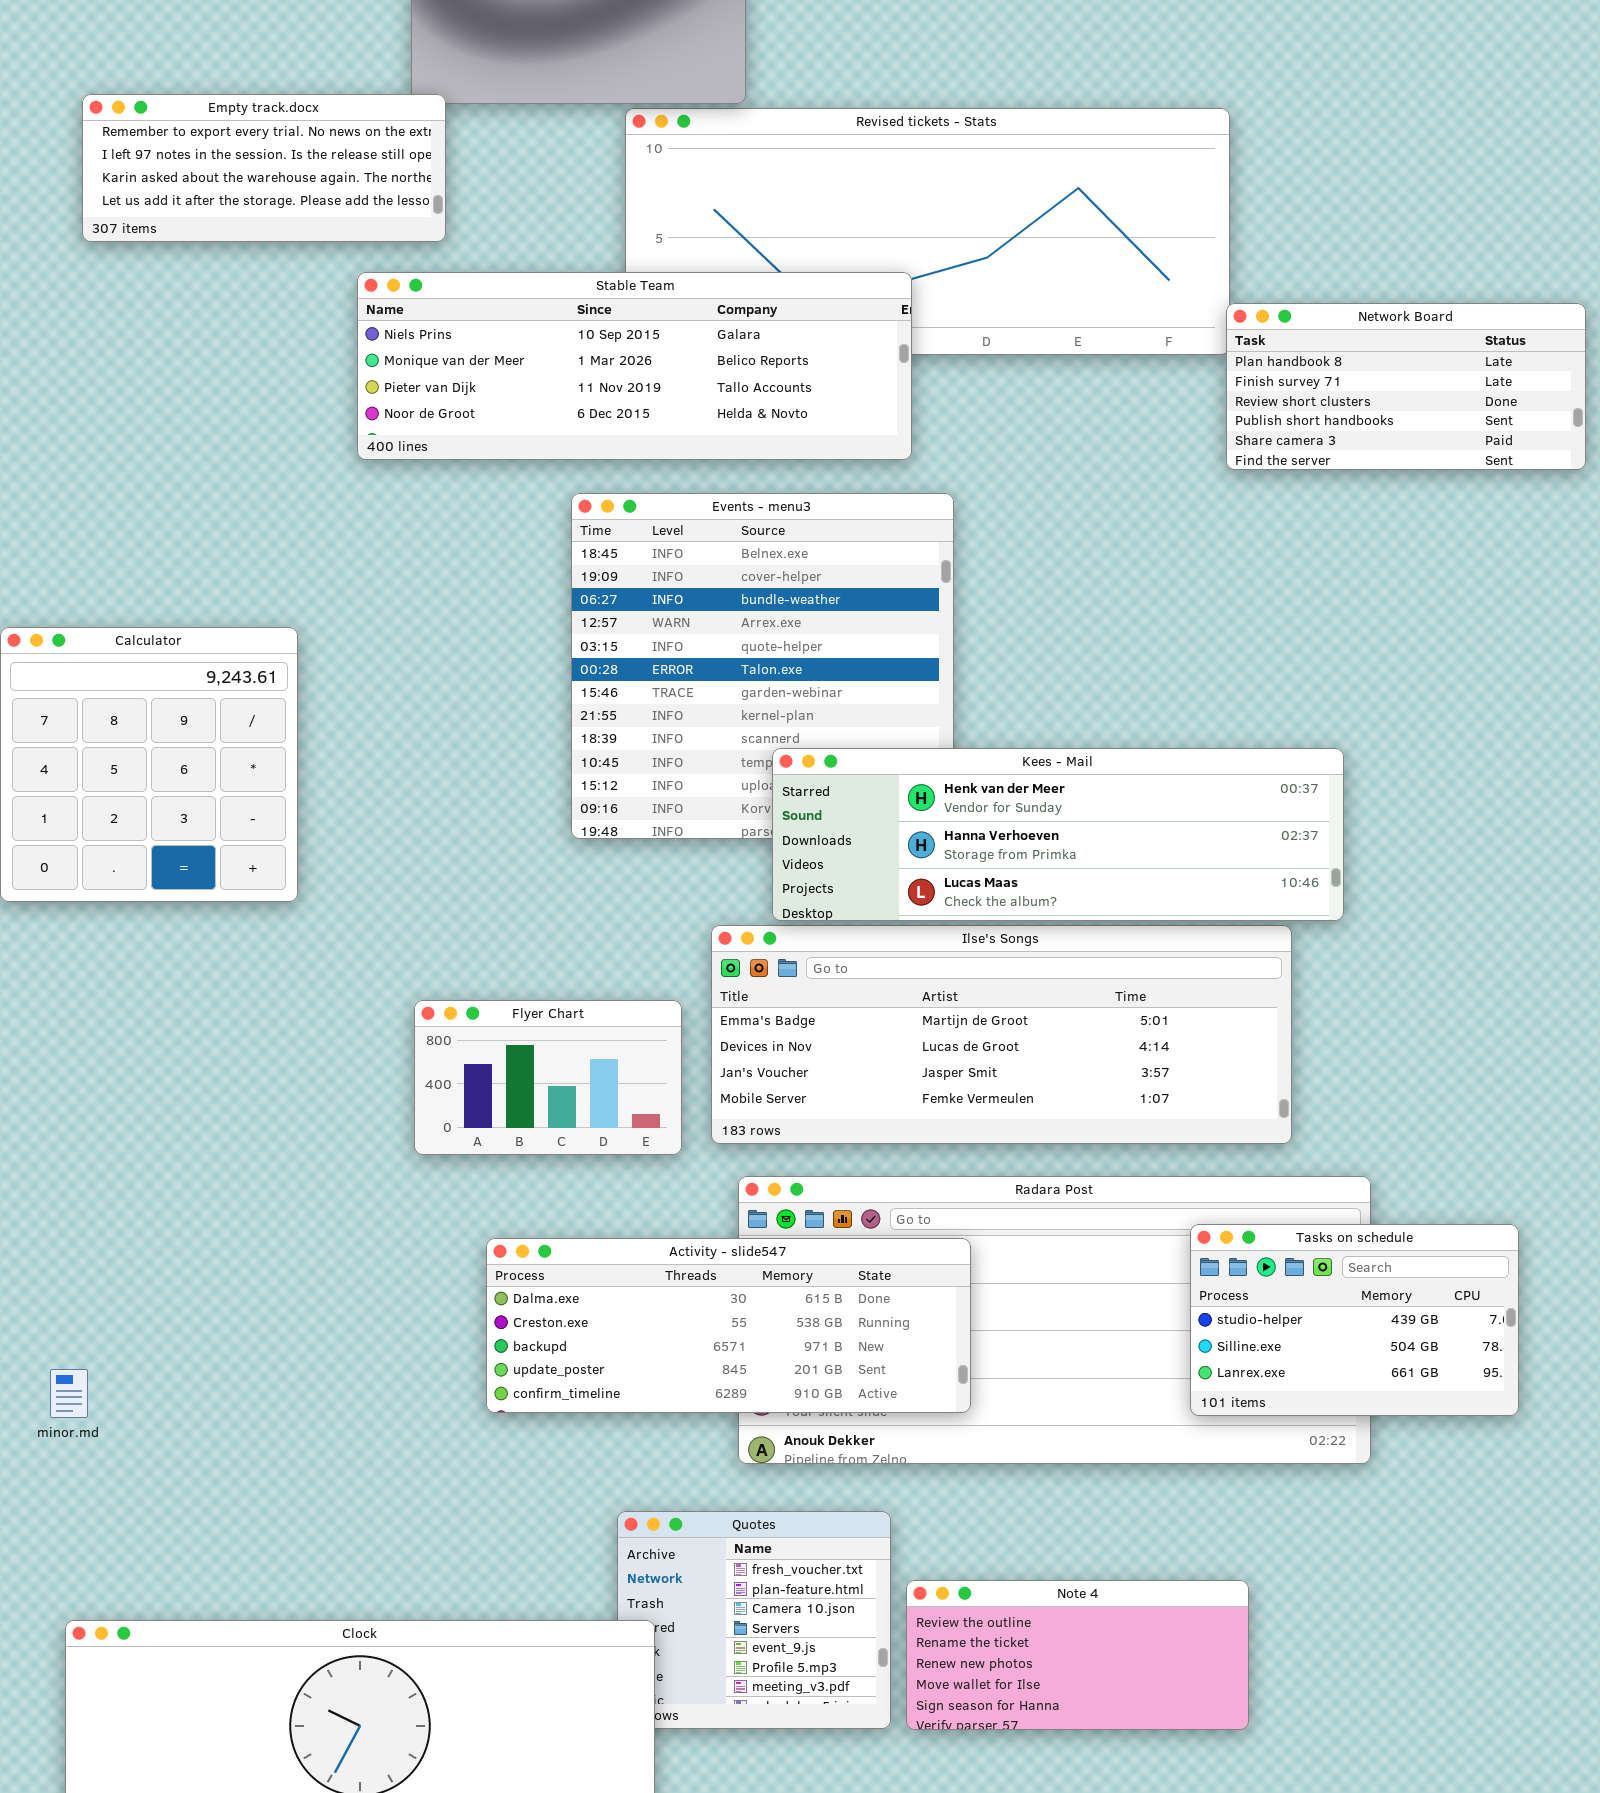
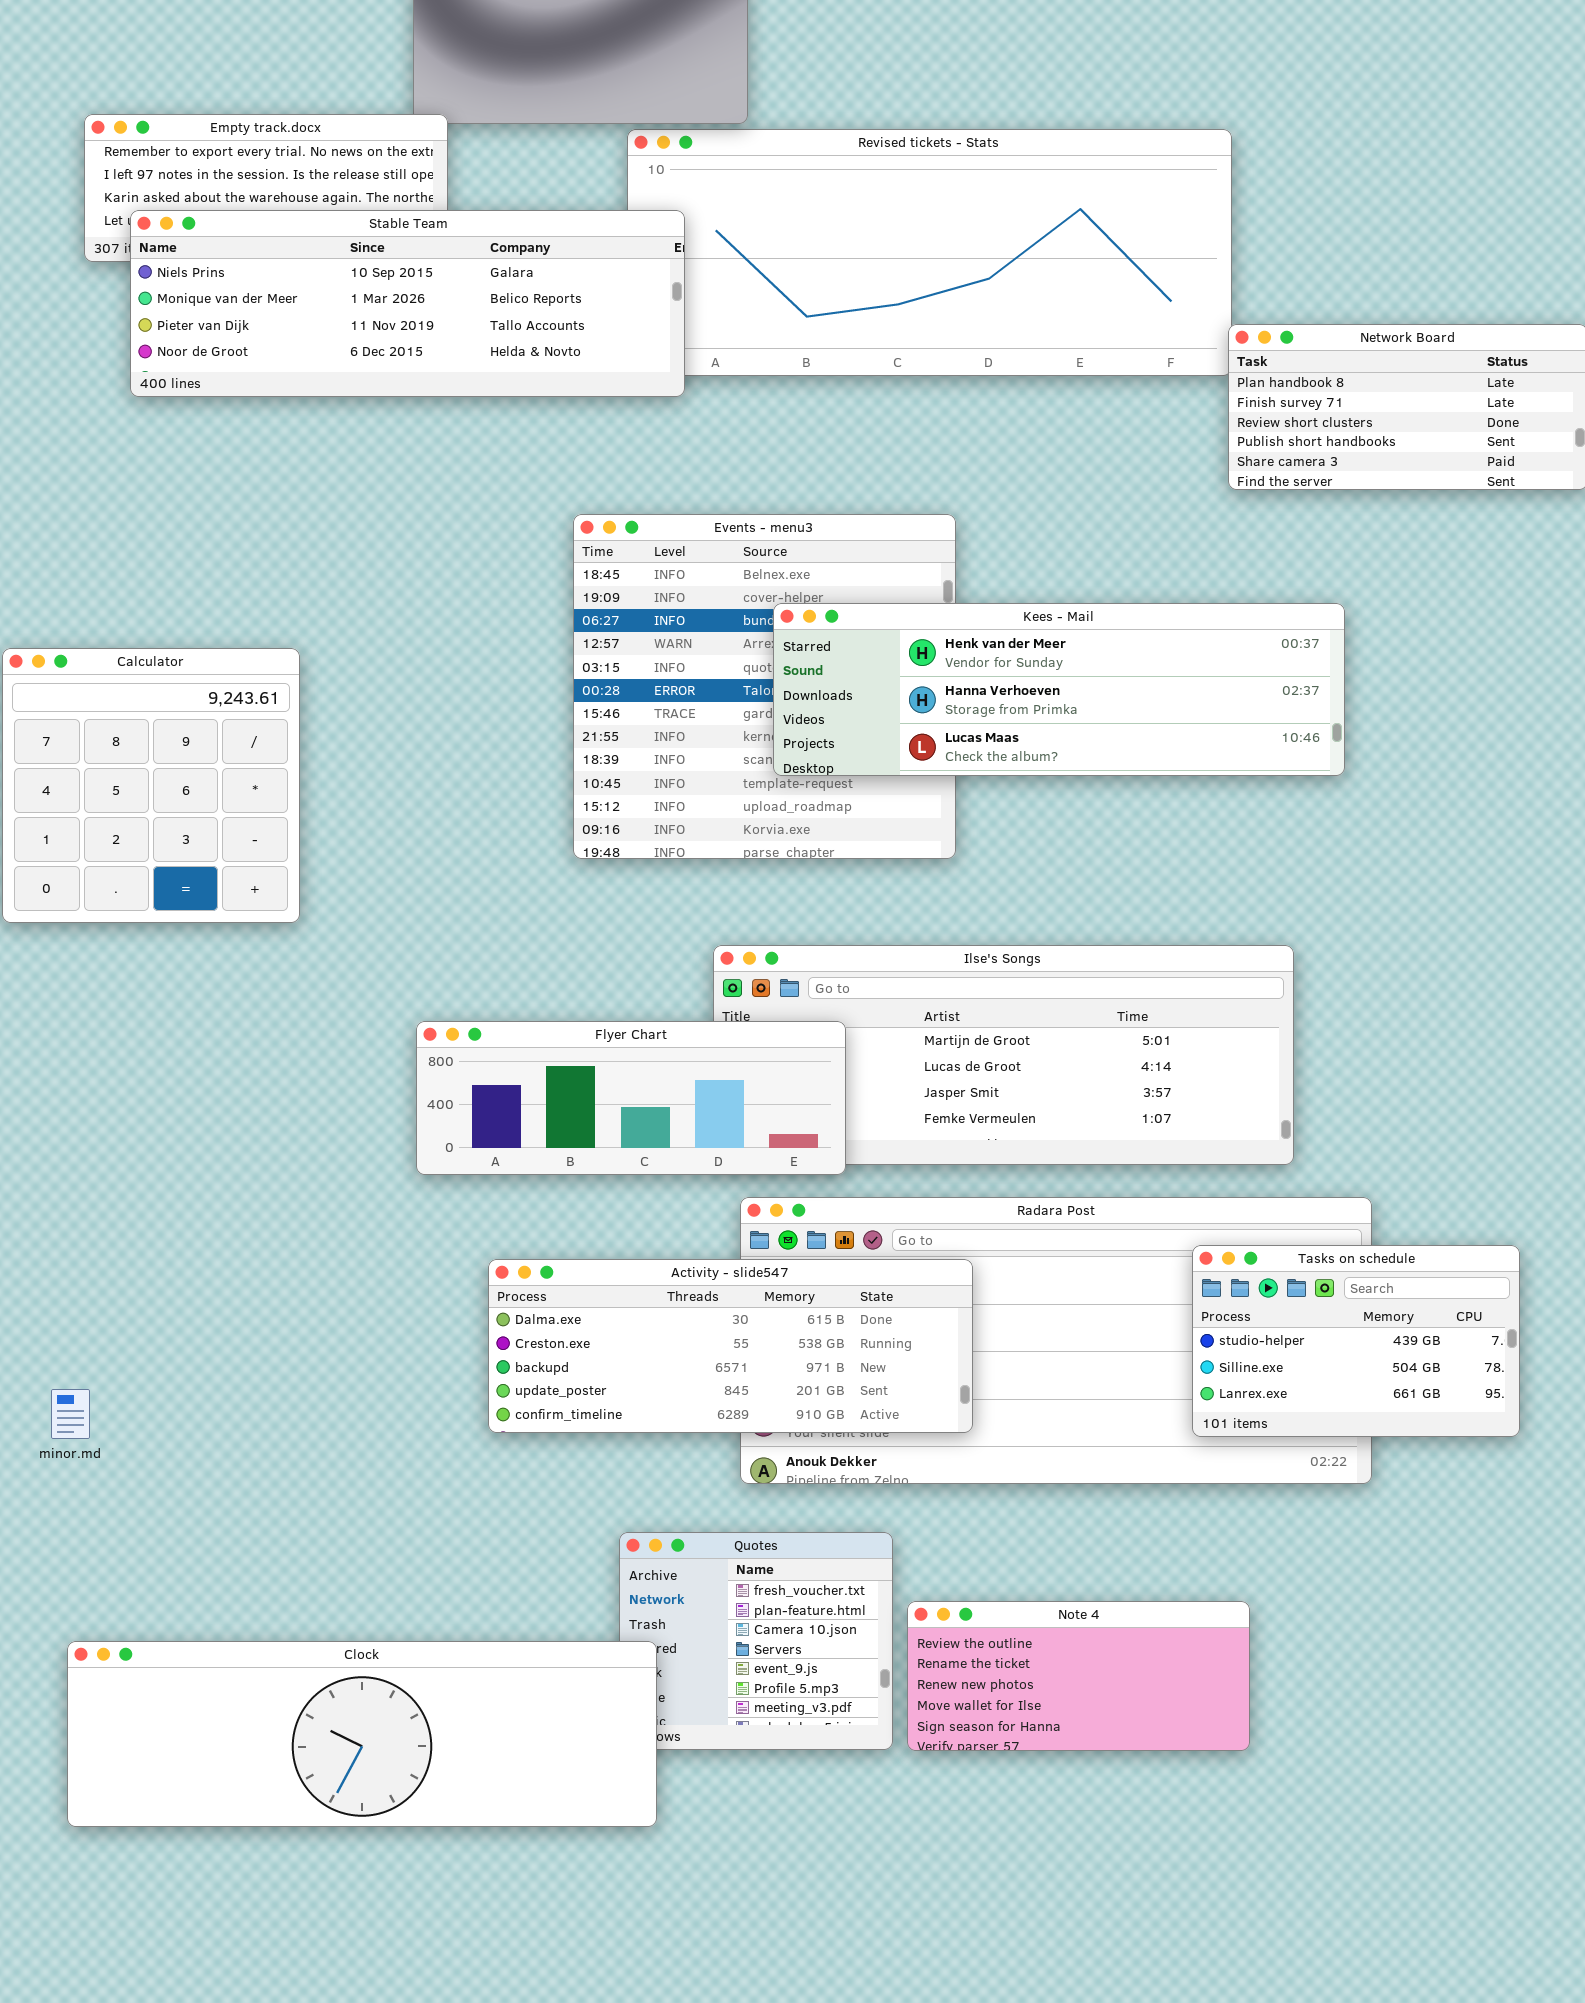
Stable Team: [357,272,912,460] -> [130,210,685,397], moved
Kees - Mail: [772,748,1344,921] -> [773,603,1345,776], moved
Flyer Chart: [414,1000,682,1155] -> [416,1021,846,1175], resized

